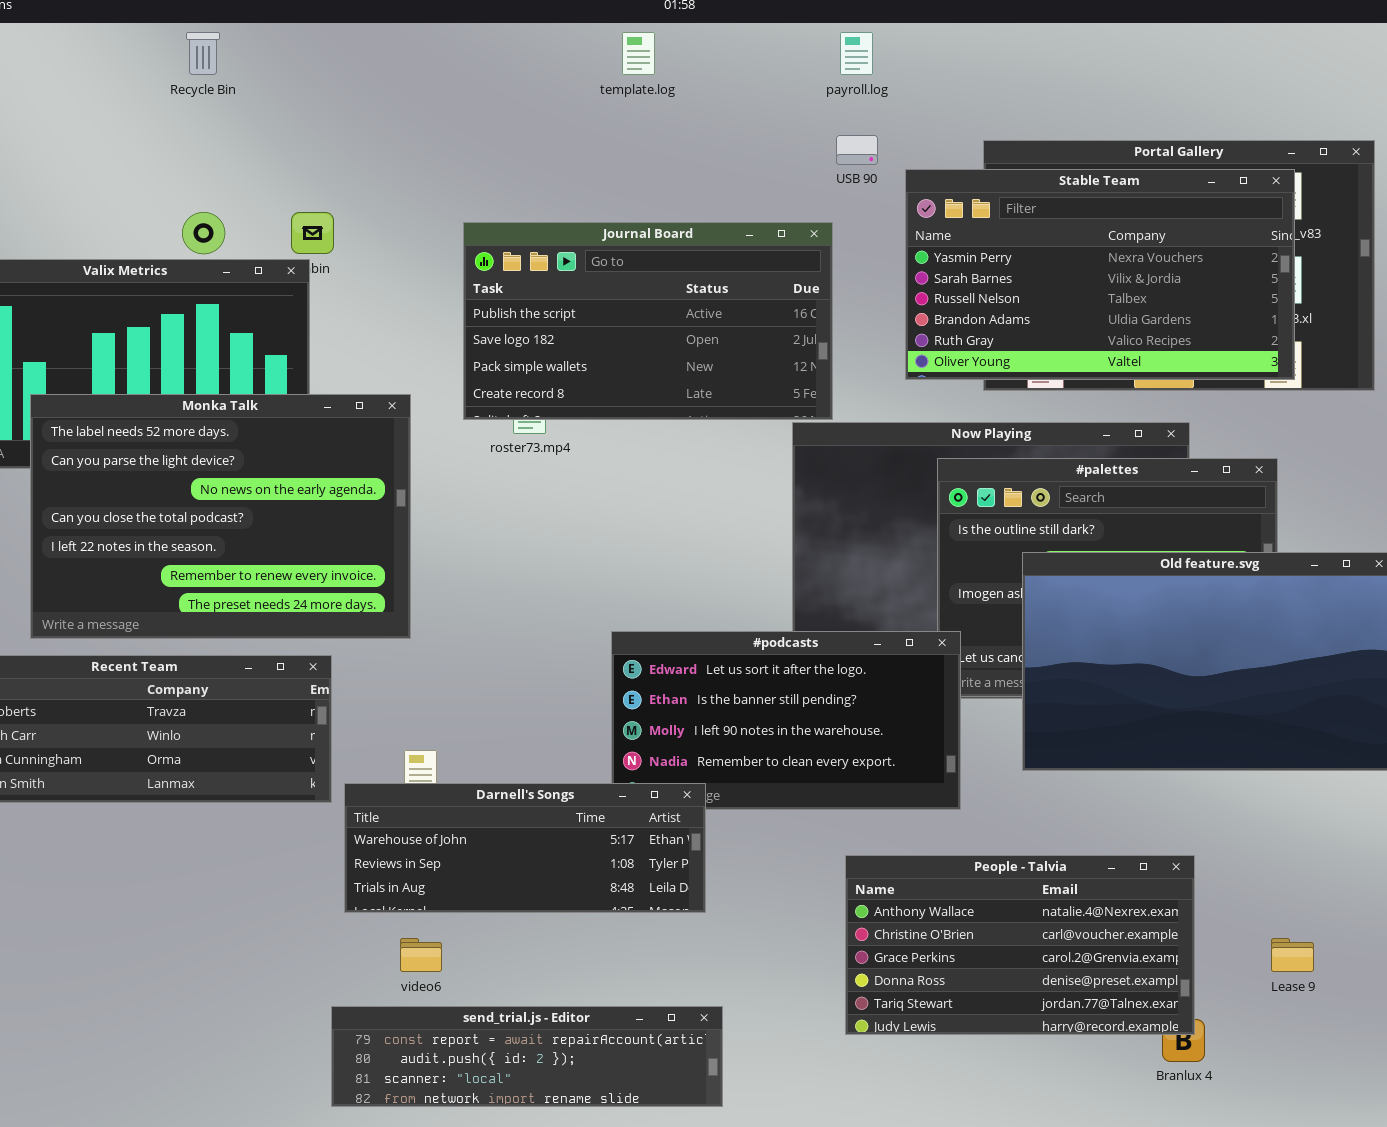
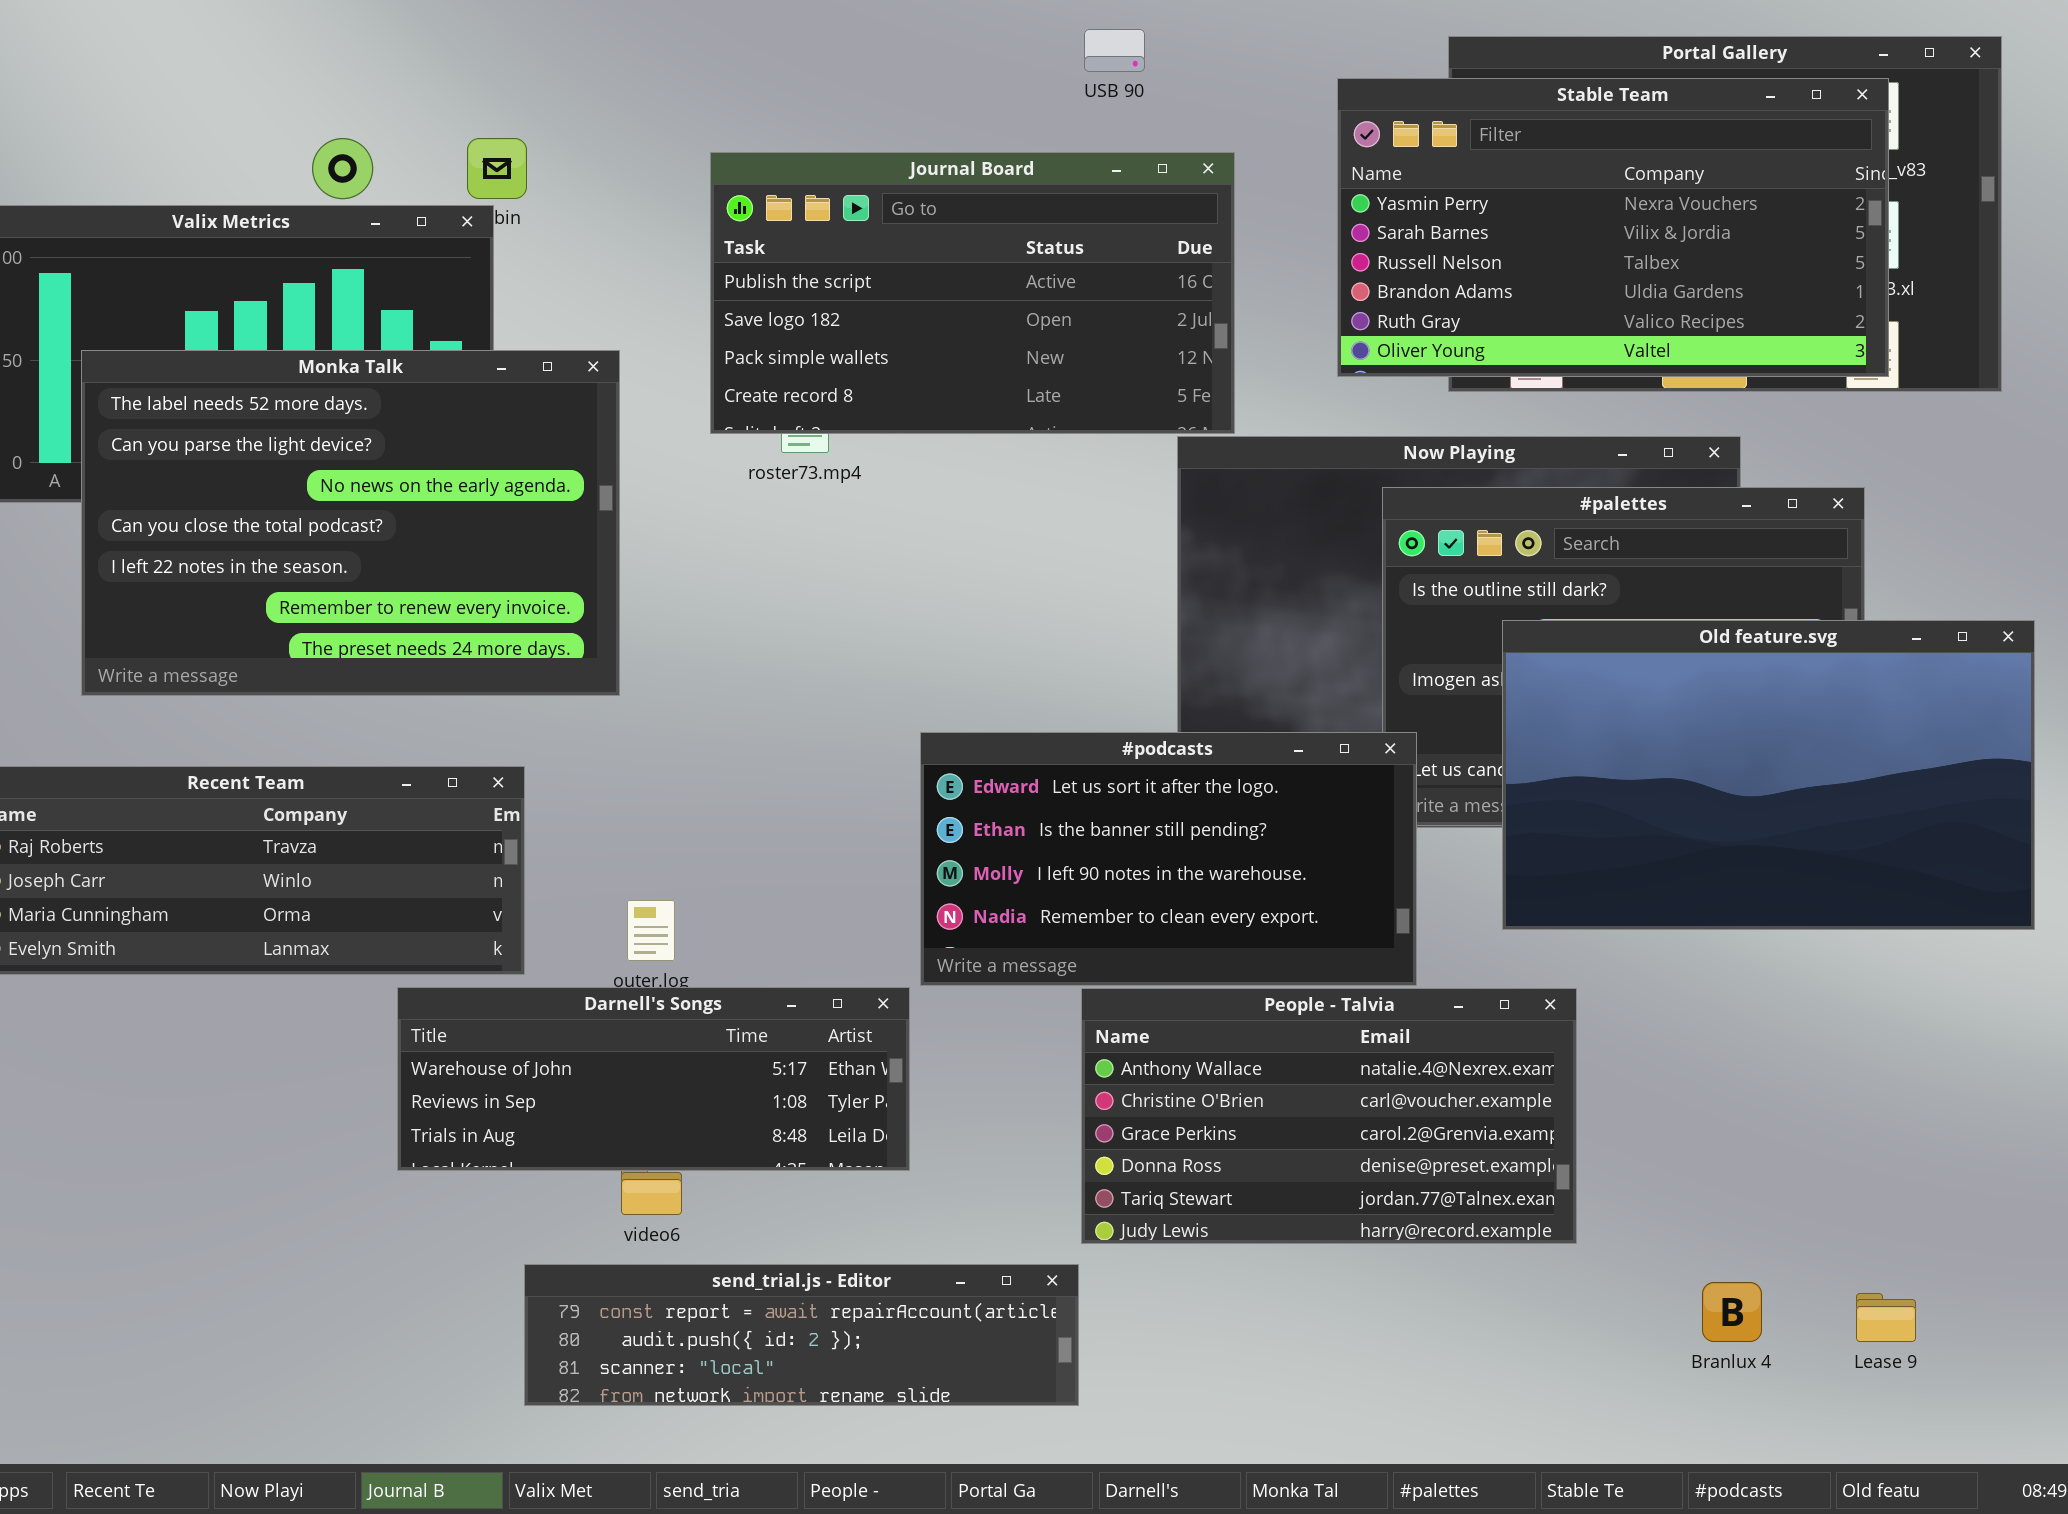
USB 90: [836,135,878,165] -> [1084,29,1145,72], moved
Monka Talk: [30,394,411,639] -> [81,350,620,696], moved
Darnell's Songs: [344,783,706,913] -> [397,987,910,1171], moved
People - Talvia: [845,855,1195,1035] -> [1081,988,1577,1244], moved
Lease 9: [1271,938,1314,972] -> [1856,1293,1916,1342], moved

